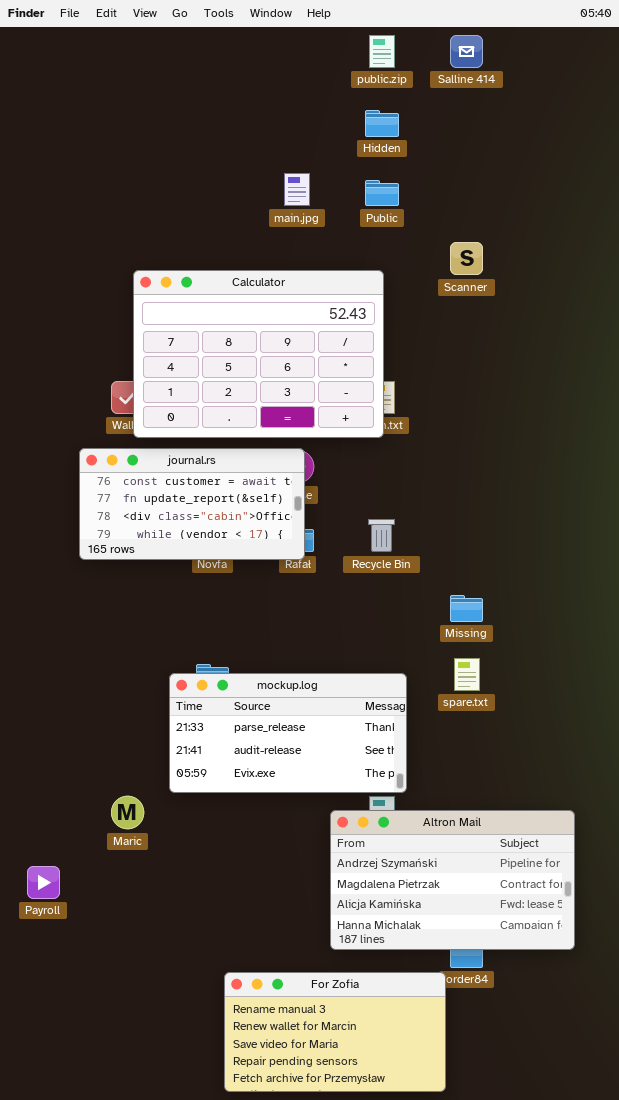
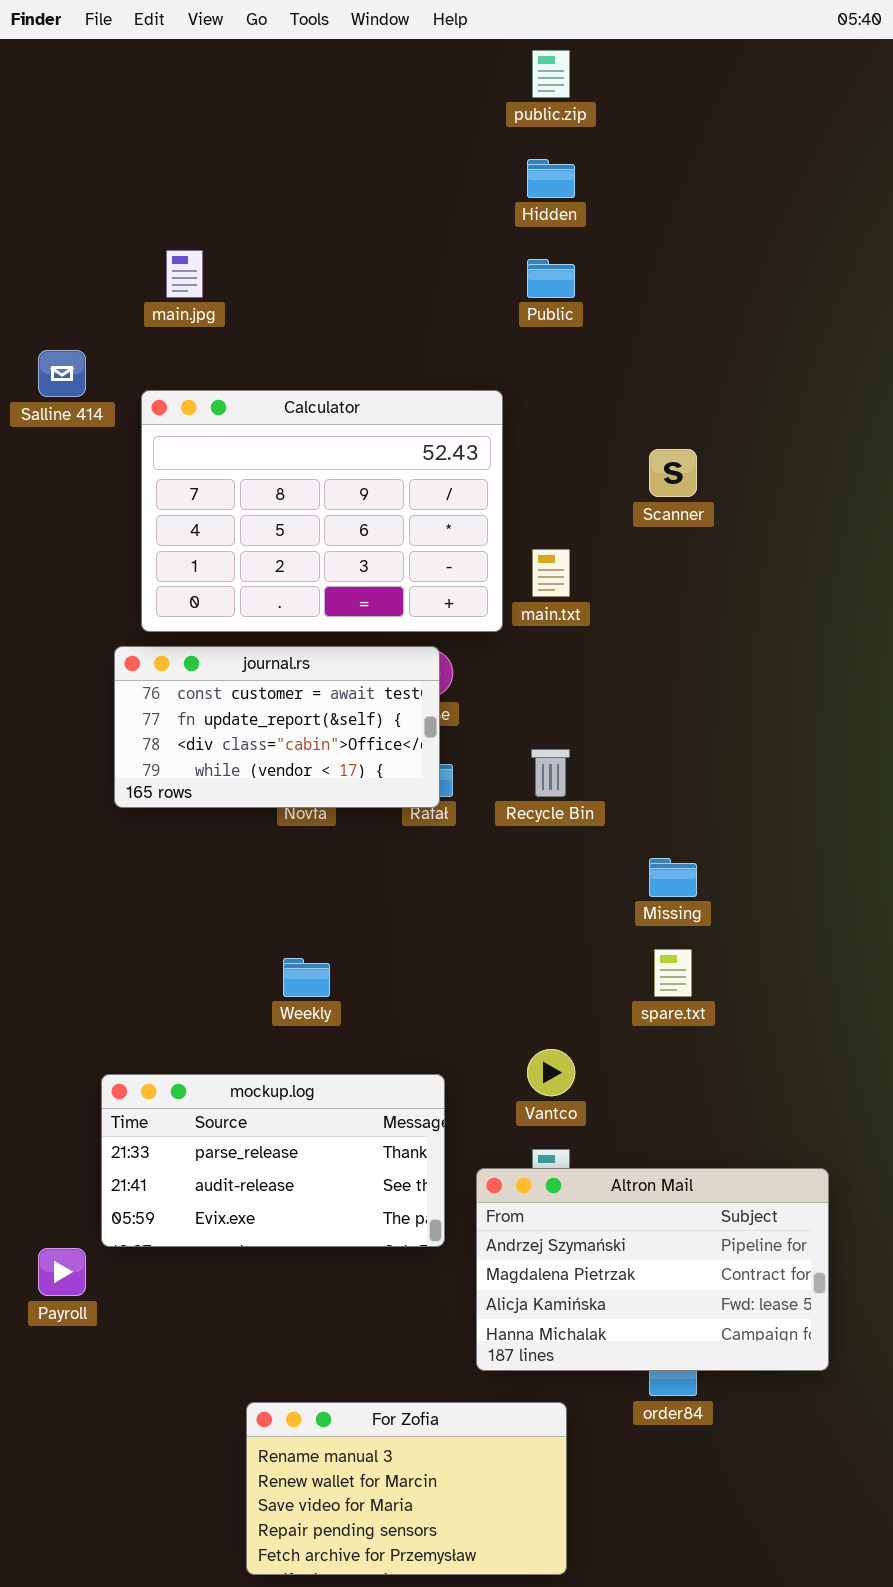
Salline 414: [450,35,483,68] -> [38,350,86,397], moved
main.jpg: [284,173,310,206] -> [166,250,203,298], moved
Scanner: [450,242,483,275] -> [649,449,697,497], moved
Calculator: [133,270,384,438] -> [141,390,503,632], moved
mockup.log: [169,673,407,793] -> [101,1074,445,1247], moved
For Zofia: [224,972,446,1092] -> [246,1402,567,1575], moved

